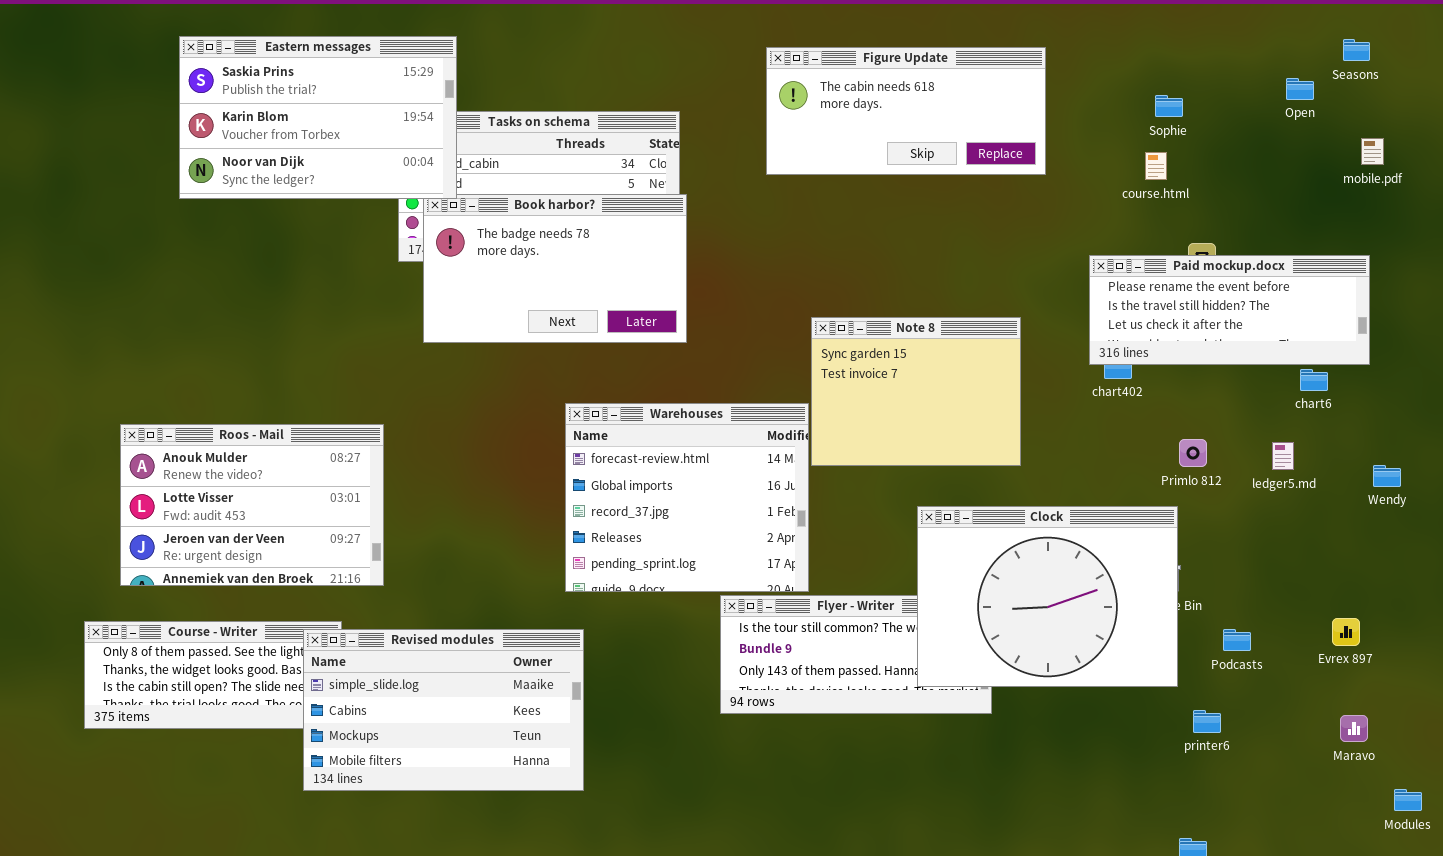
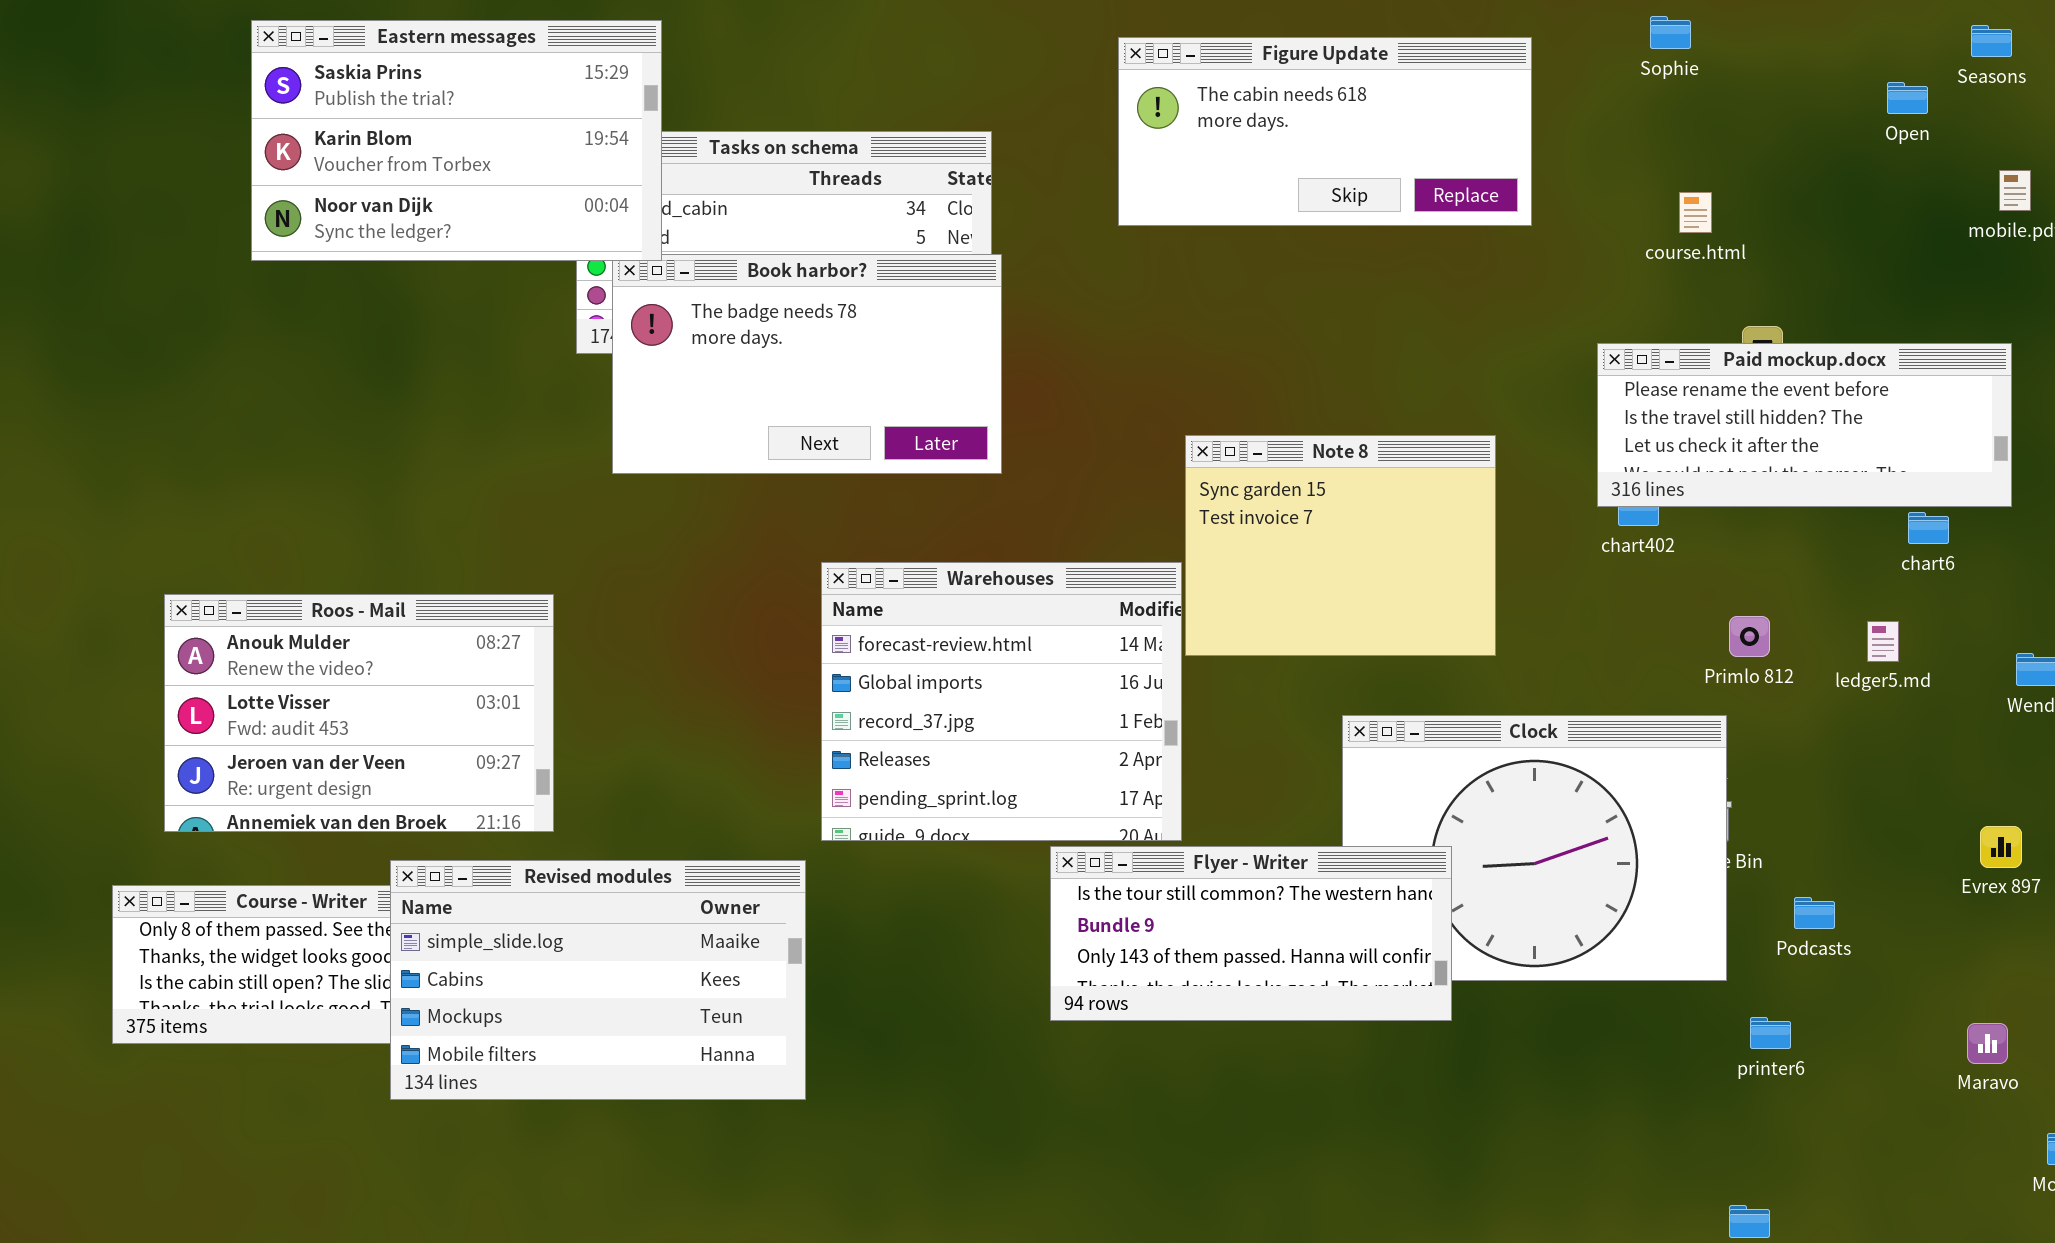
Sophie: [1155,95,1183,117] -> [1650,16,1691,49], moved
Flyer - Writer: [720,595,992,714] -> [1050,846,1452,1021], raised
Evrex 897: [1332,618,1360,646] -> [1980,826,2022,868], moved
Revised modules: [303,629,584,791] -> [390,860,806,1100], moved

